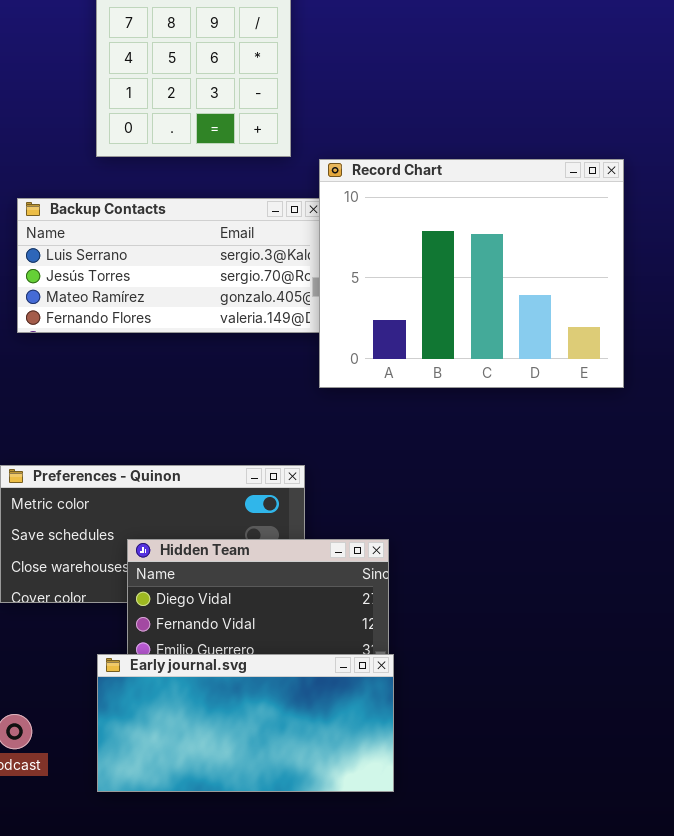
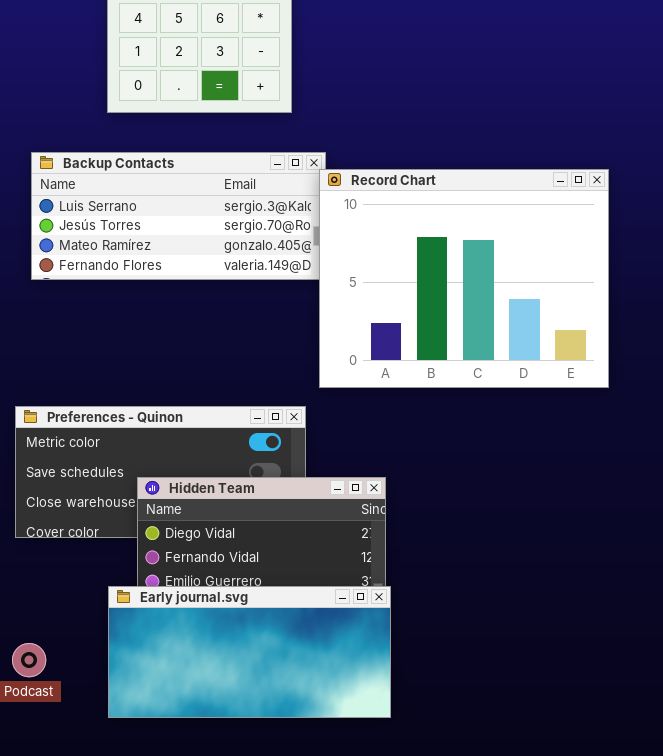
Record Chart: [319,159,624,388] -> [319,169,609,388], moved

